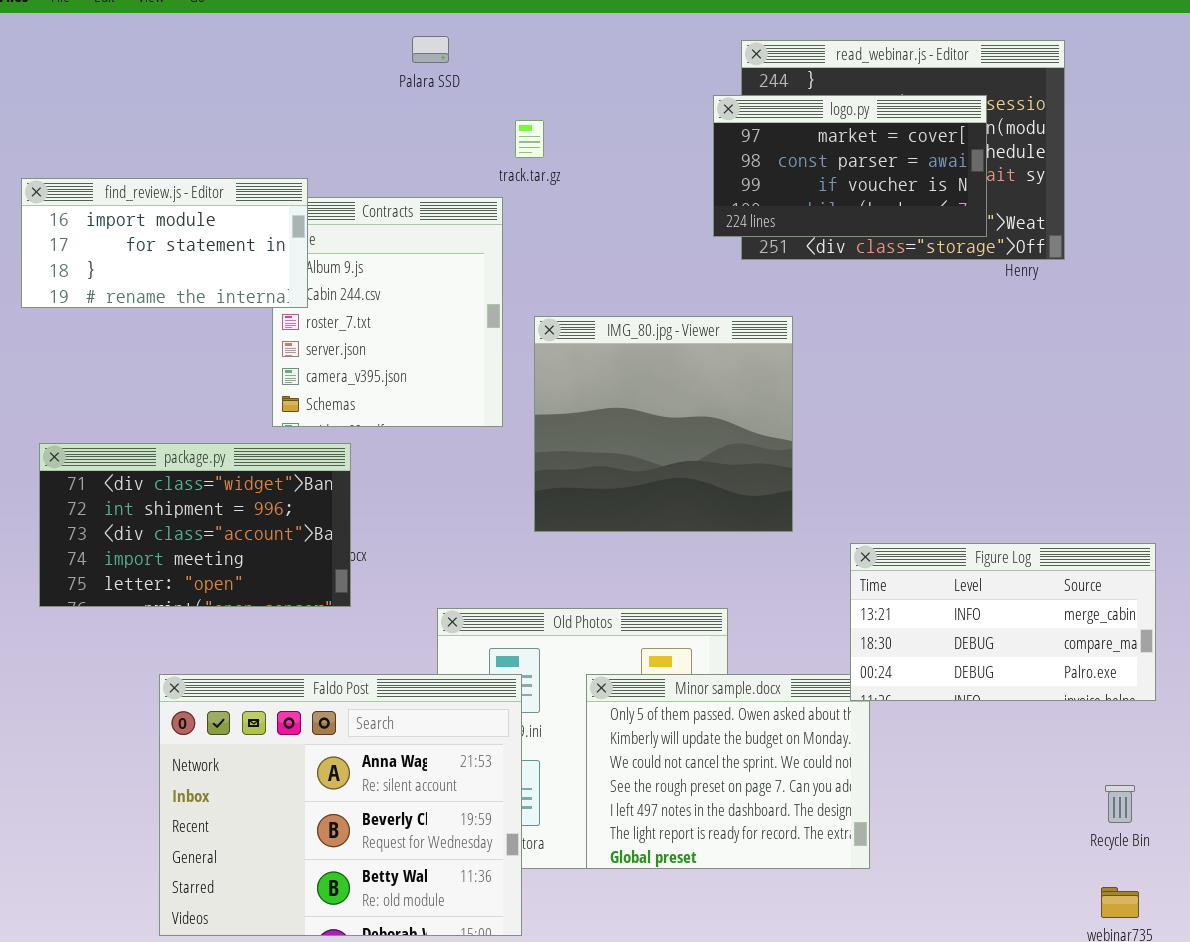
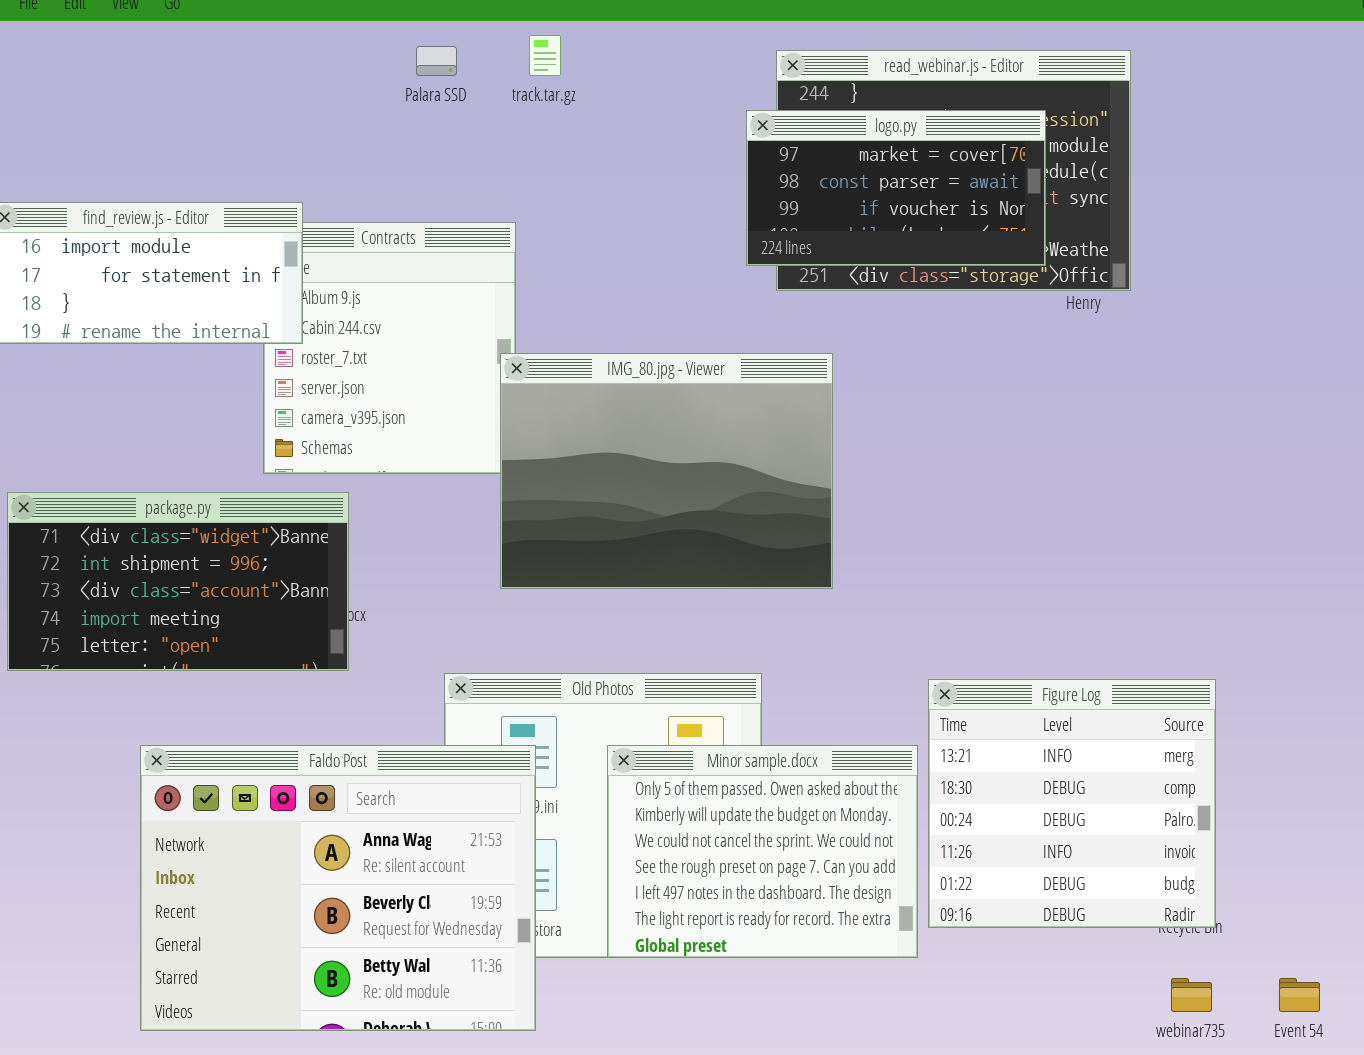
track.tar.gz: [515,120,544,158] -> [529,35,561,76], moved
IMG_80.jpg - Viewer: [534,316,793,532] -> [500,353,833,589], resized
Figure Log: [850,543,1156,701] -> [928,679,1216,928], moved, resized

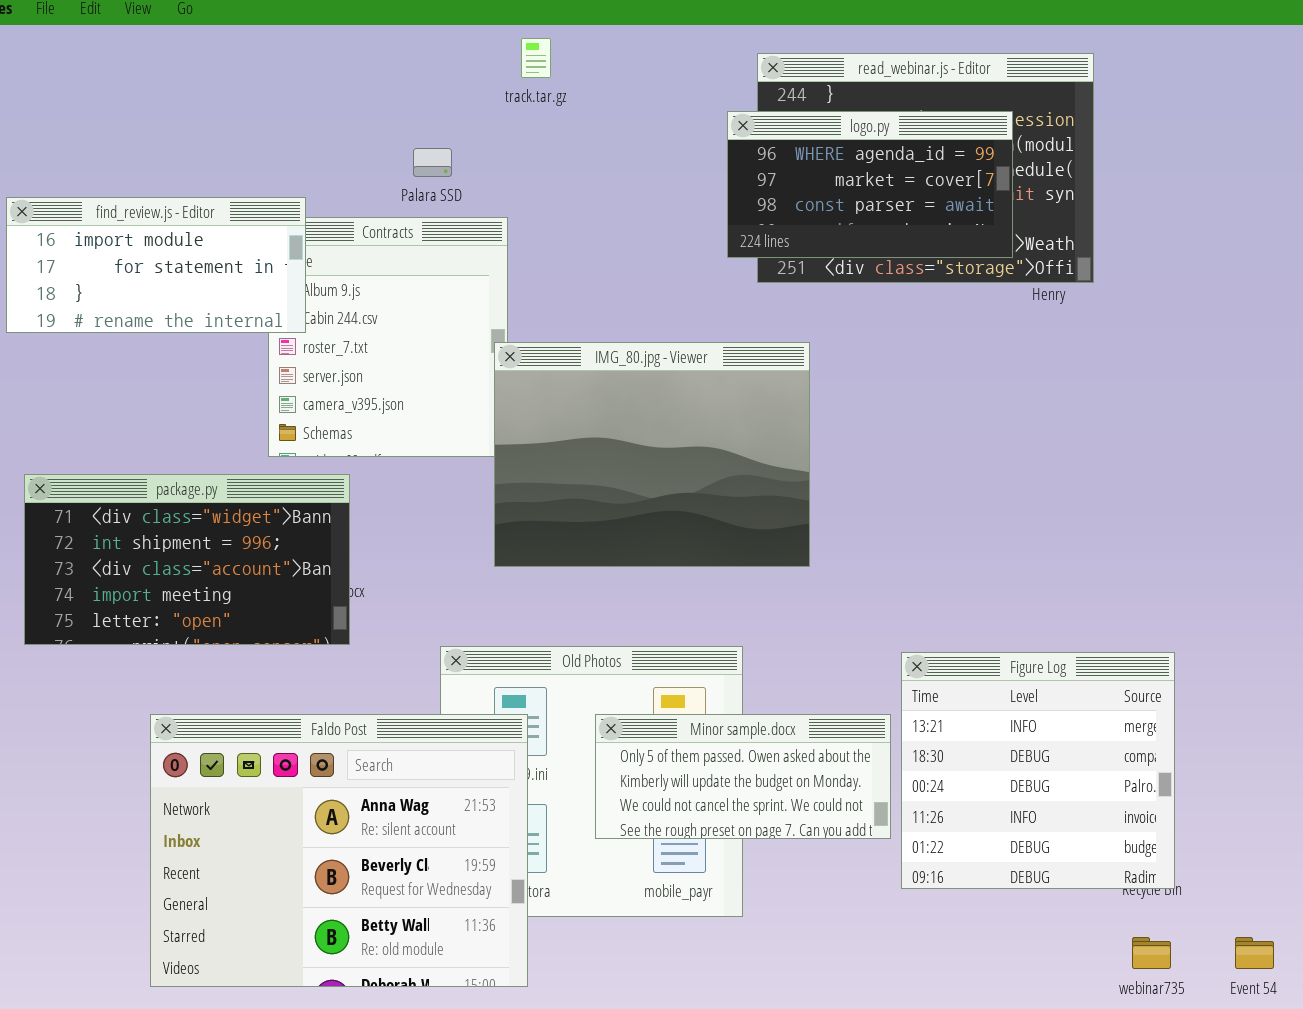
Palara SSD: [416,46,457,76] -> [413,148,452,177], moved
logo.py: [746,110,1046,266] -> [727,111,1013,258], scrolled up 1 row
Minor sample.docx: [607,745,918,958] -> [595,714,891,839], resized

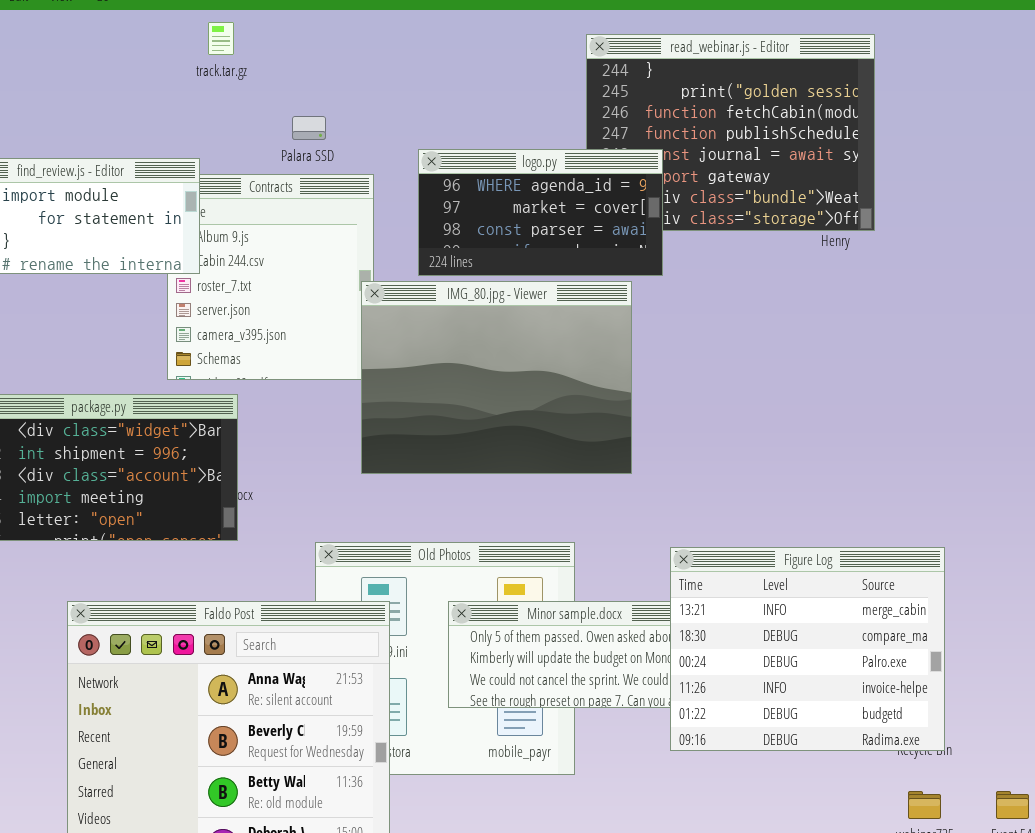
track.tar.gz: [521,38,551,78] -> [208,22,234,55], moved
logo.py: [727,111,1013,258] -> [418,149,663,276], moved
Figure Log: [901,652,1175,889] -> [670,547,945,751], resized

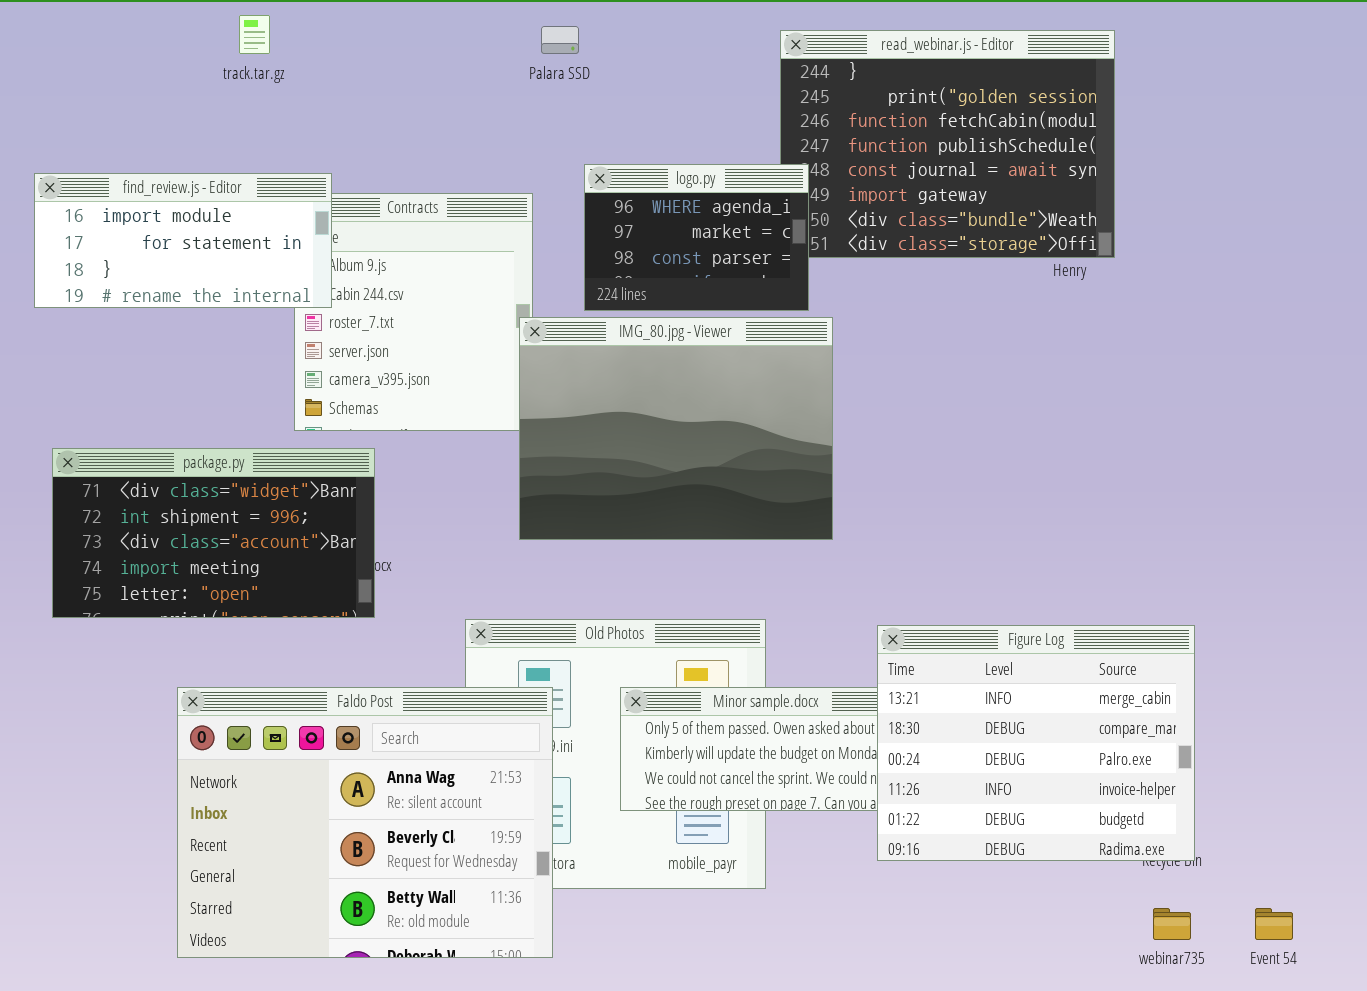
track.tar.gz: [208,22,234,55] -> [239,15,270,54], moved
Palara SSD: [292,116,326,140] -> [541,26,579,54], moved
logo.py: [418,149,663,276] -> [584,164,809,311], resized

